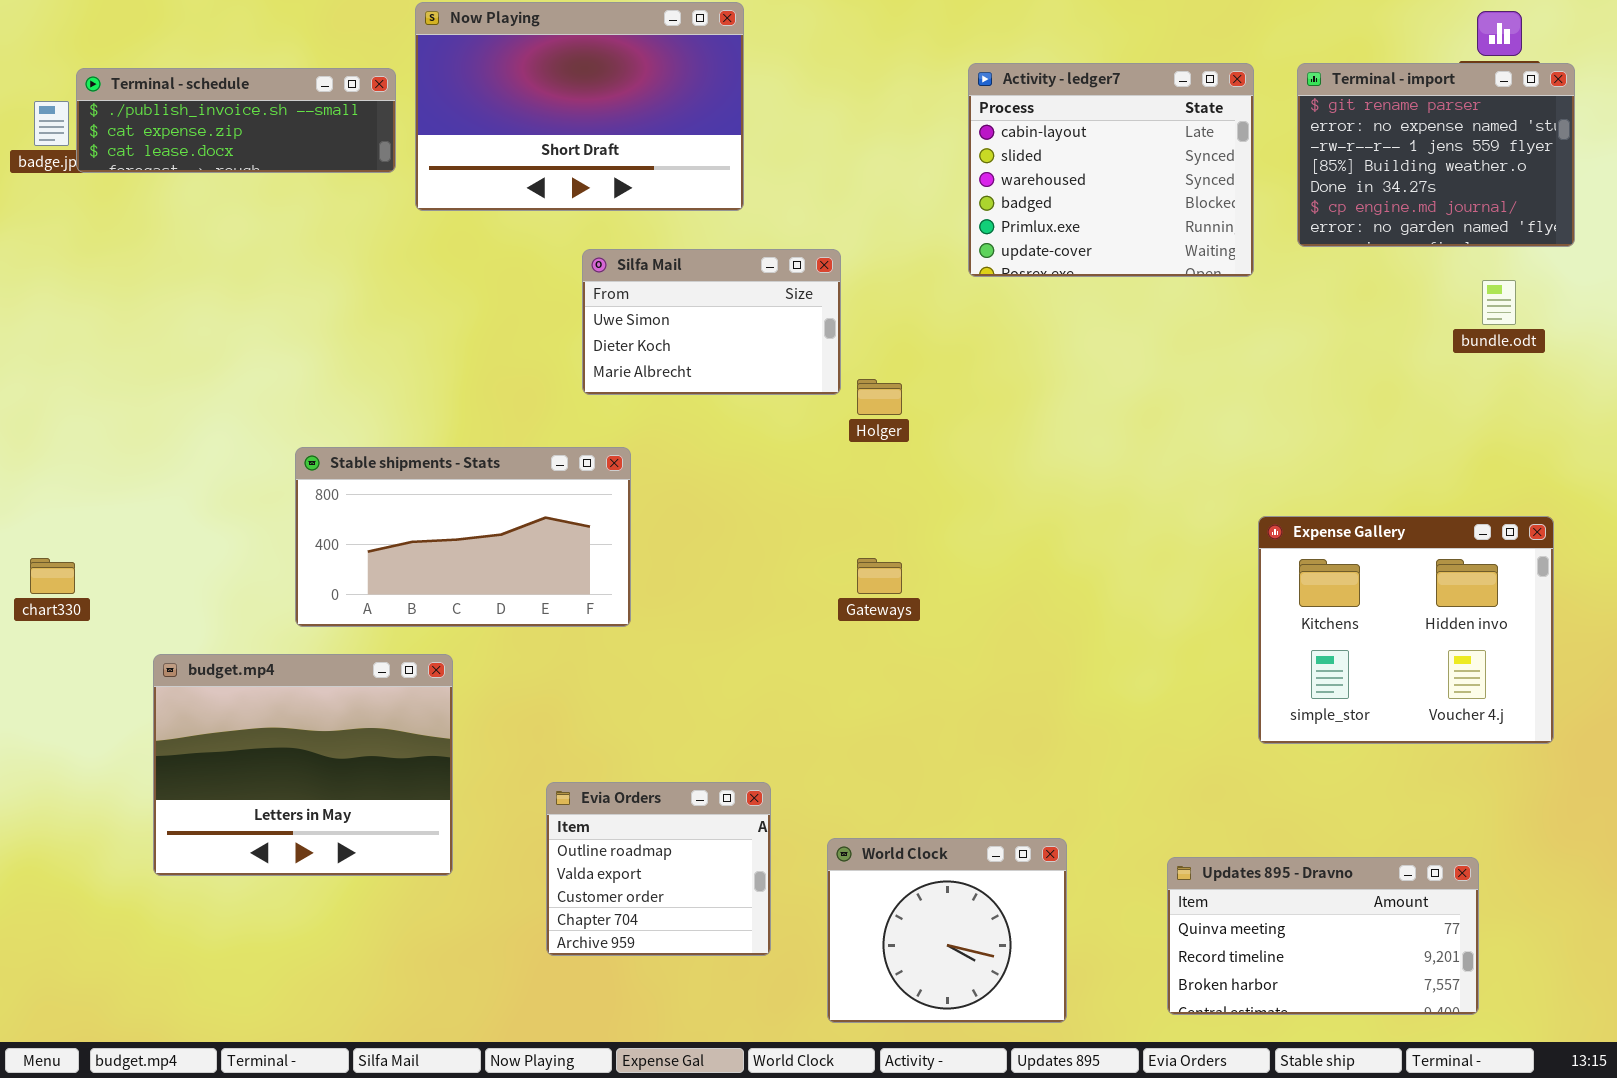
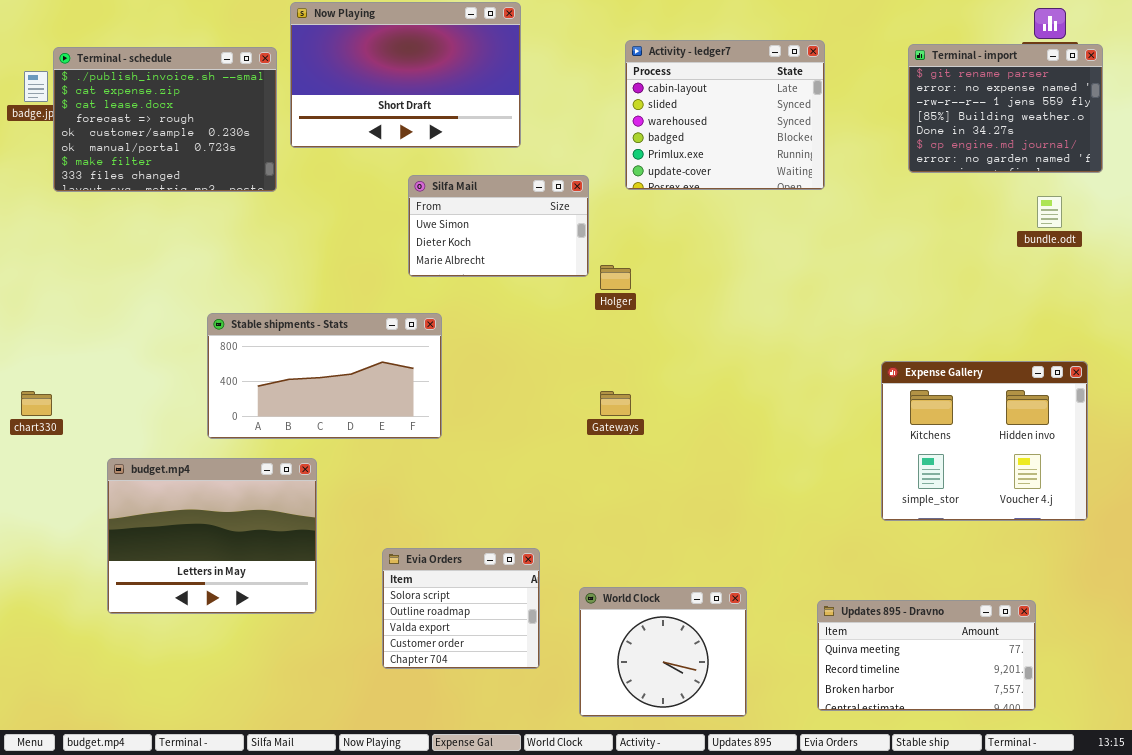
Activity - ledger7: [968,63,1254,277] -> [625,40,825,190], moved
Terminal - schedule: [76,68,396,173] -> [53,47,277,192], resized
Evia Orders: [546,782,771,956] -> [382,548,540,669], scrolled up 1 row

